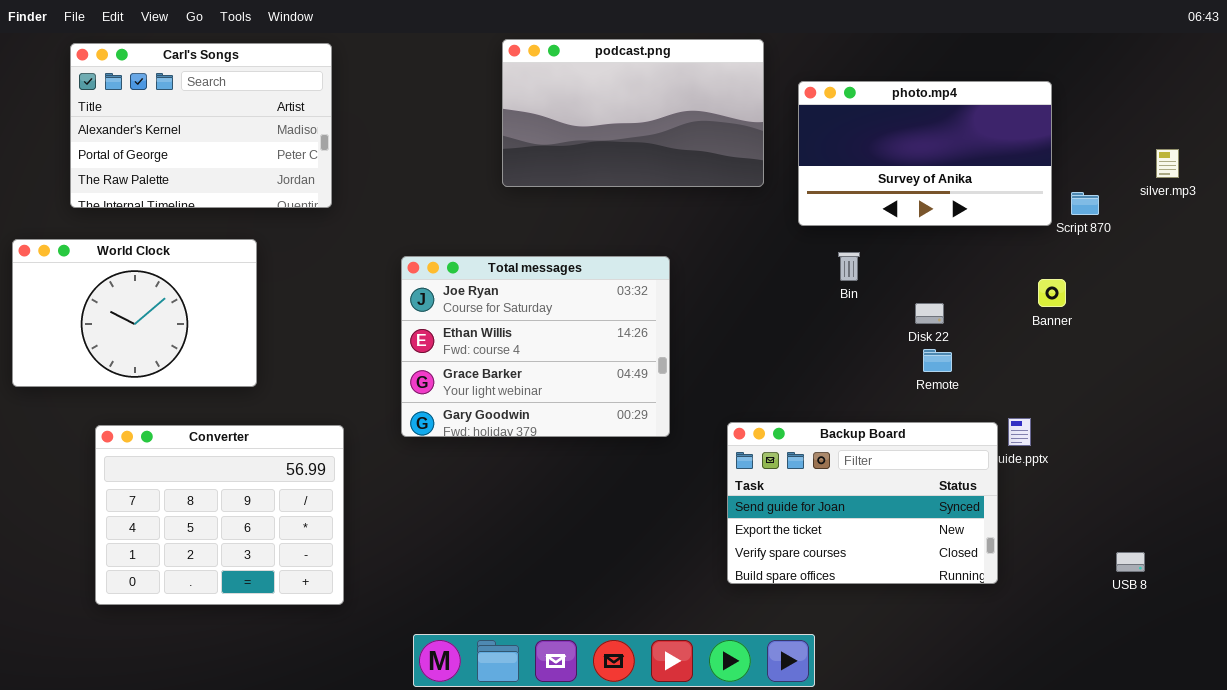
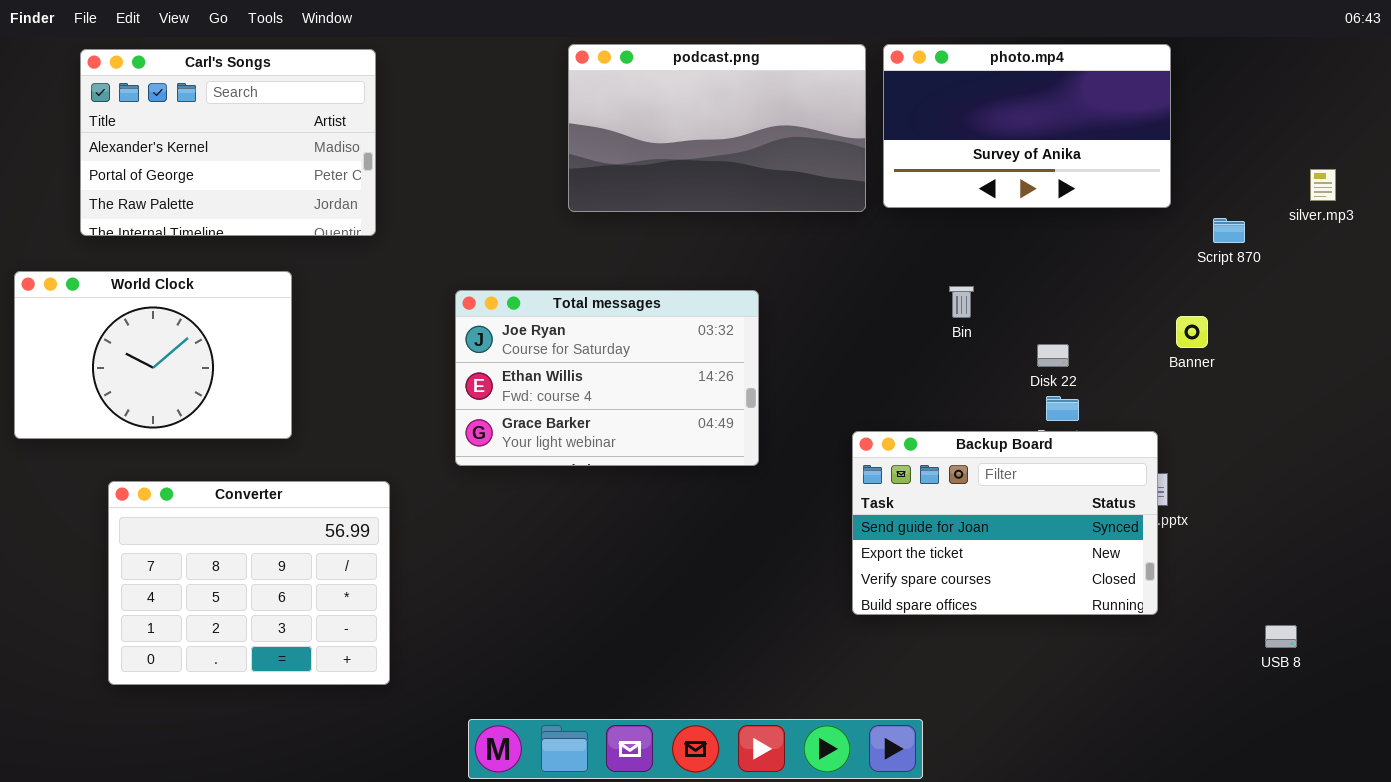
photo.mp4: [798,81,1052,226] -> [883,44,1171,208], moved
Total messages: [401,256,670,437] -> [455,290,759,466], resized
Backup Board: [727,422,998,584] -> [852,431,1158,615], moved

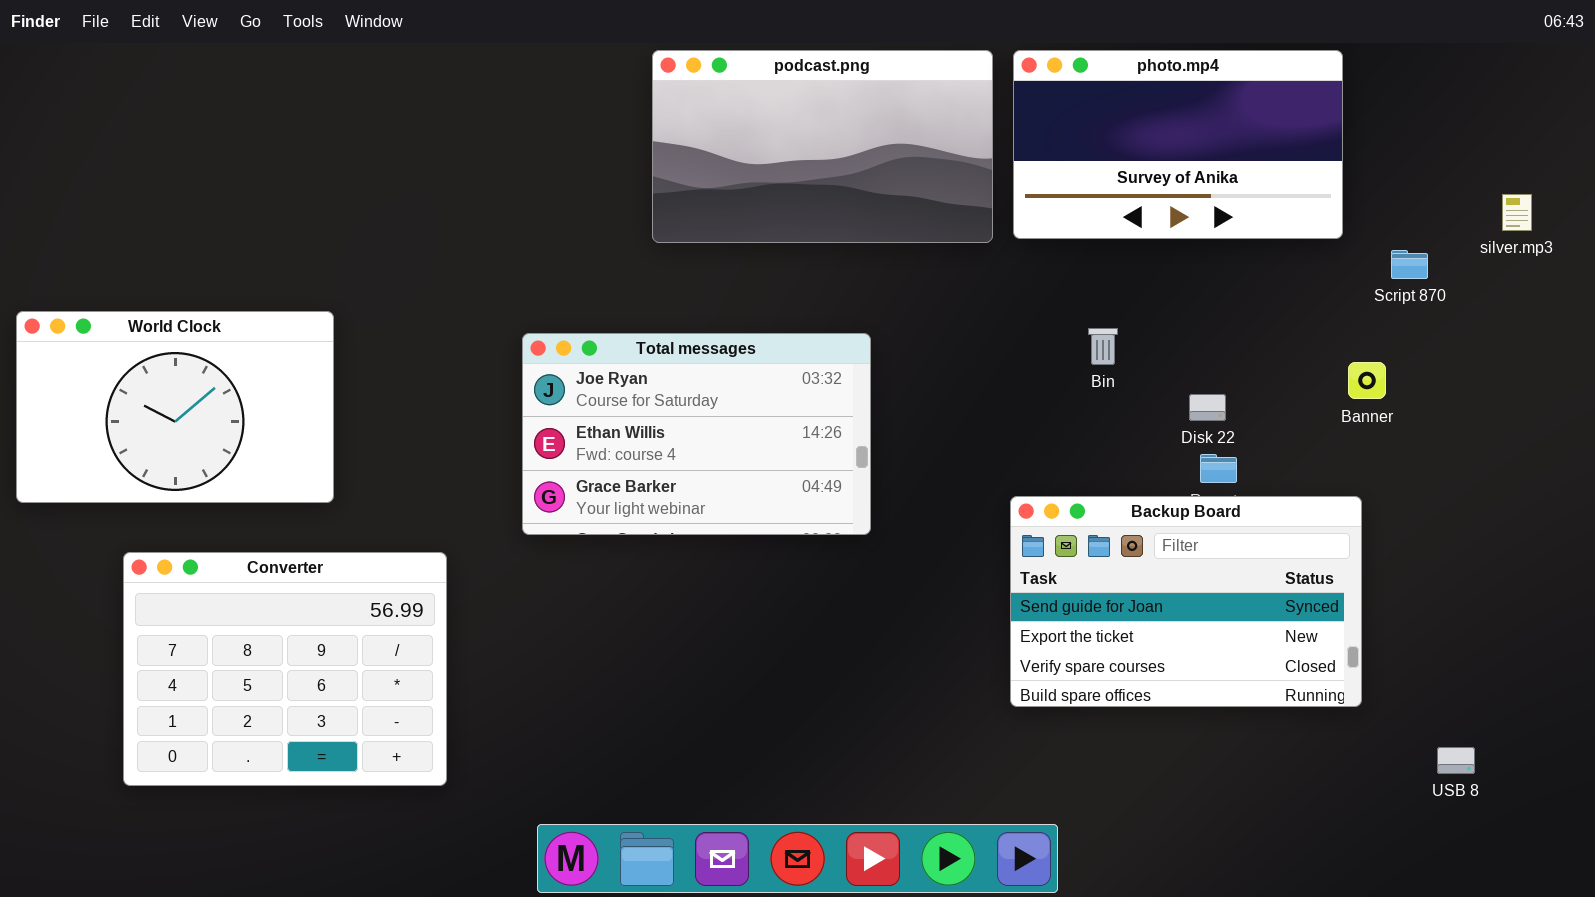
Carl's Songs: [80,49,376,236] -> none, closed
Backup Board: [852,431,1158,615] -> [1010,496,1362,707], moved
USB 8: [1265,625,1297,648] -> [1437,747,1475,774], moved

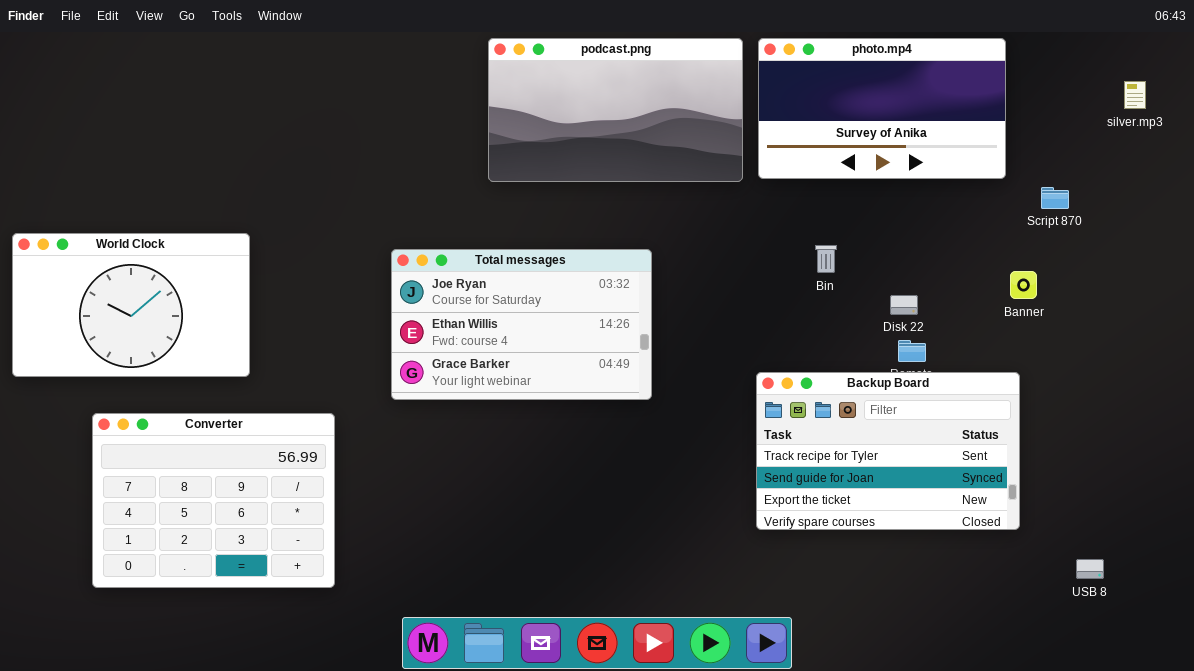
silver.mp3: [1502,194,1532,231] -> [1124,81,1146,109], moved
Backup Board: [1010,496,1362,707] -> [756,372,1020,530], scrolled up 1 row

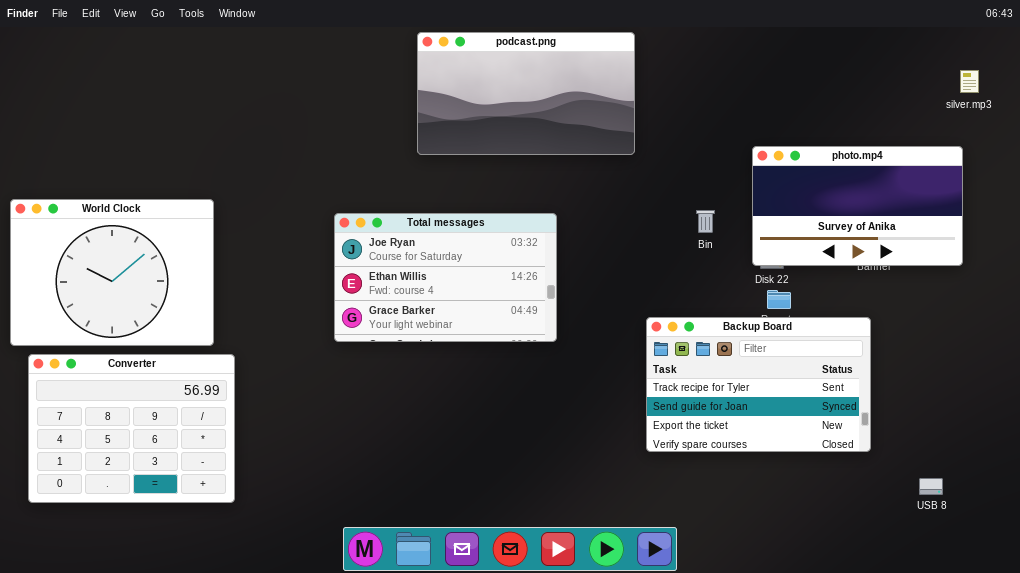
photo.mp4: [758,38,1006,179] -> [752,146,963,266], moved
World Clock: [12,233,250,377] -> [10,199,214,346], resized
Converter: [92,413,335,588] -> [28,354,235,503], moved

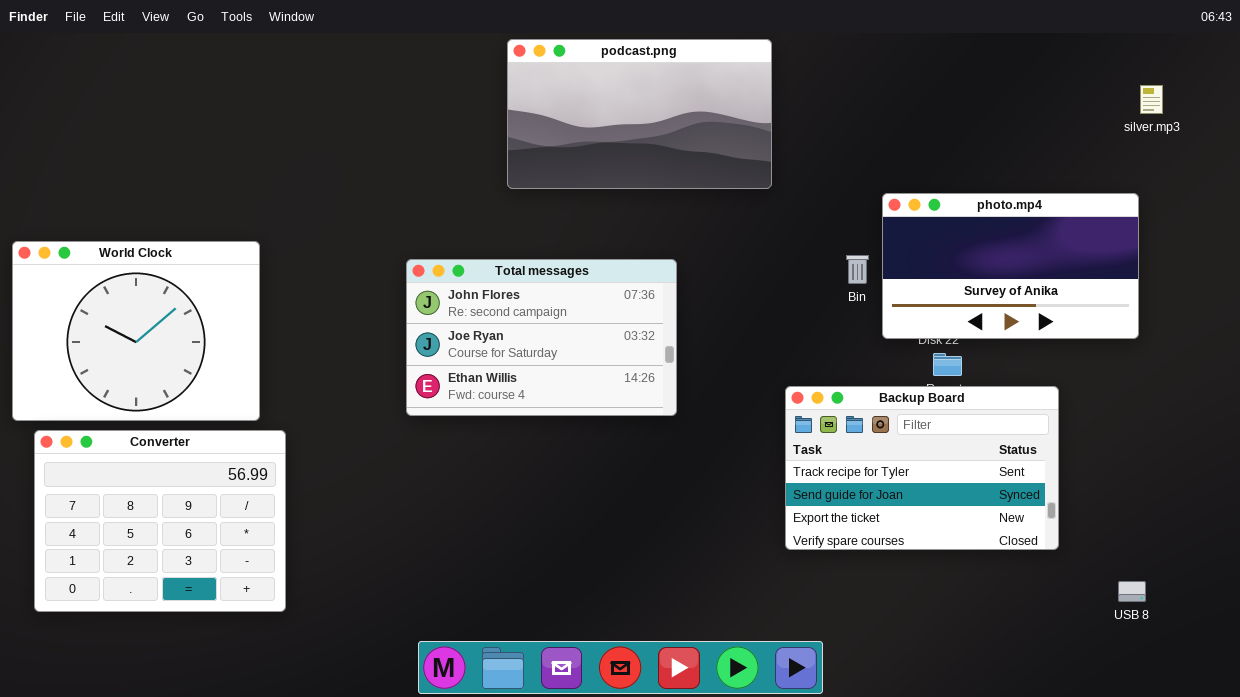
silver.mp3: [960,70,979,93] -> [1140,85,1163,114], moved
photo.mp4: [752,146,963,266] -> [882,193,1139,339], moved
Total messages: [334,213,557,342] -> [406,259,677,416], scrolled up 1 row

